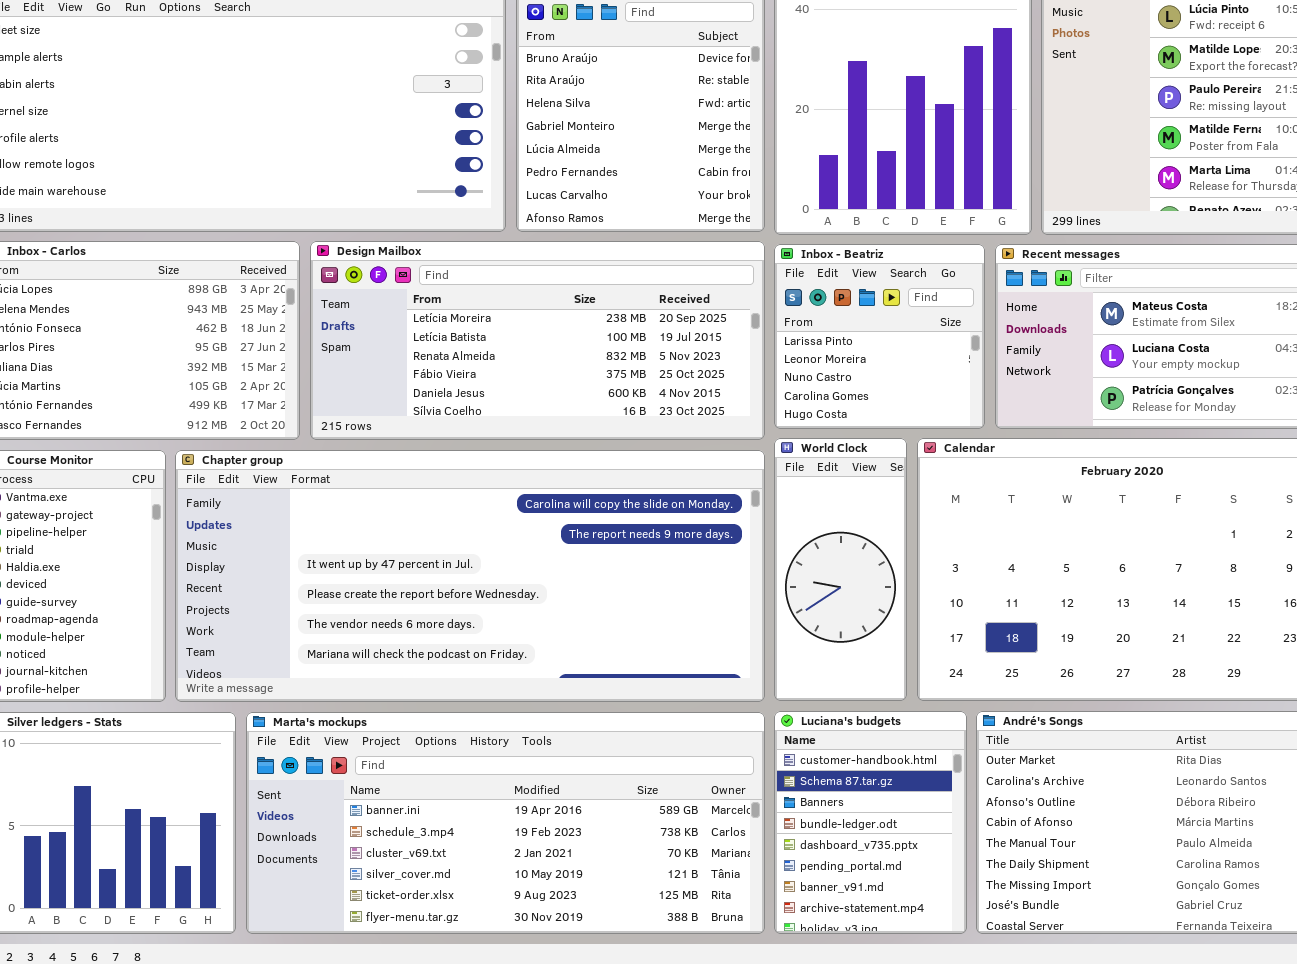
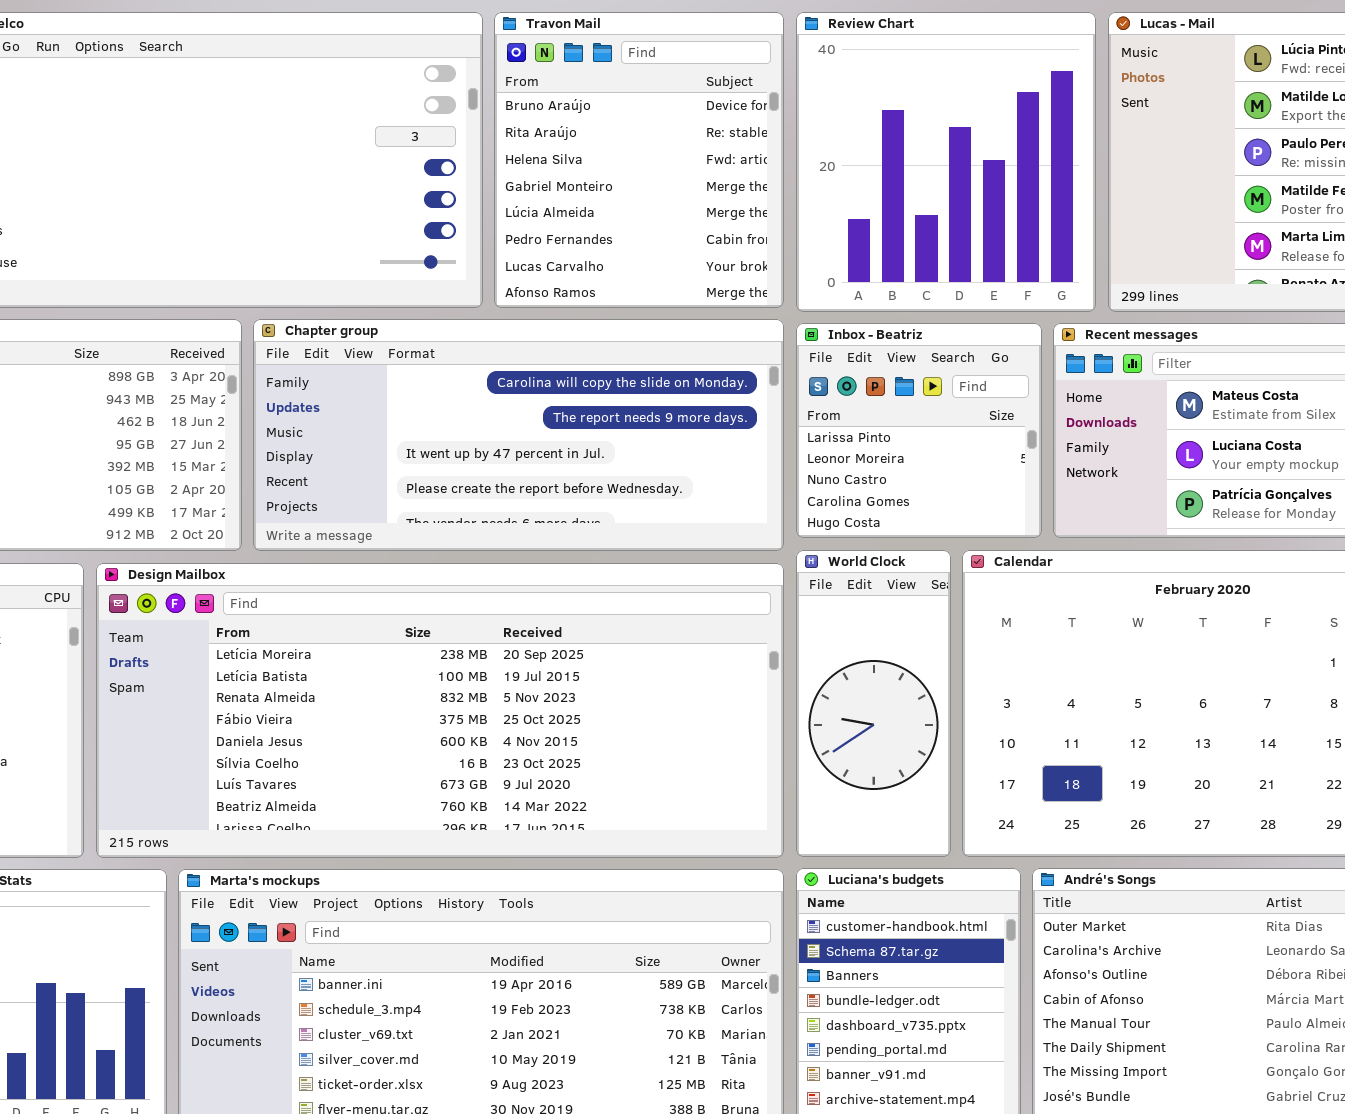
Design Mailbox: [310,241,765,440] -> [96,563,784,858], moved, resized
Chapter group: [175,450,765,702] -> [253,319,784,551], moved, resized

